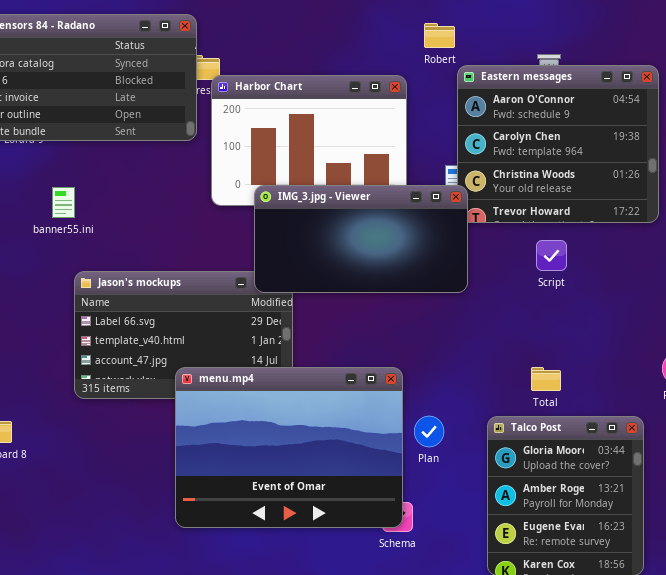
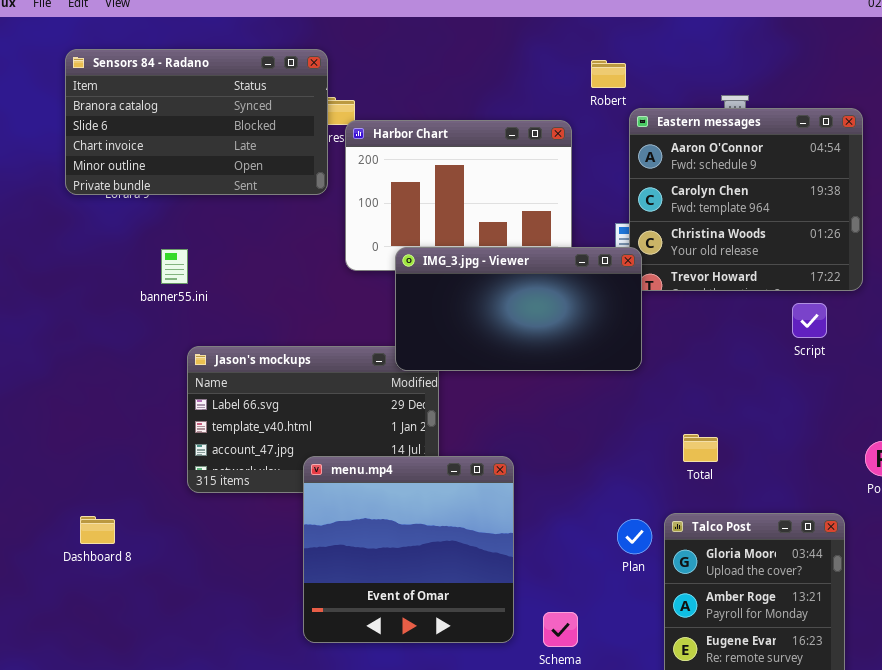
Script: [536,240,567,271] -> [792,303,827,338], moved
menu.mp4: [175,367,403,528] -> [303,456,514,643], resized
Total: [531,367,561,391] -> [683,434,718,462], moved
Plan: [414,416,444,447] -> [617,519,652,554], moved

